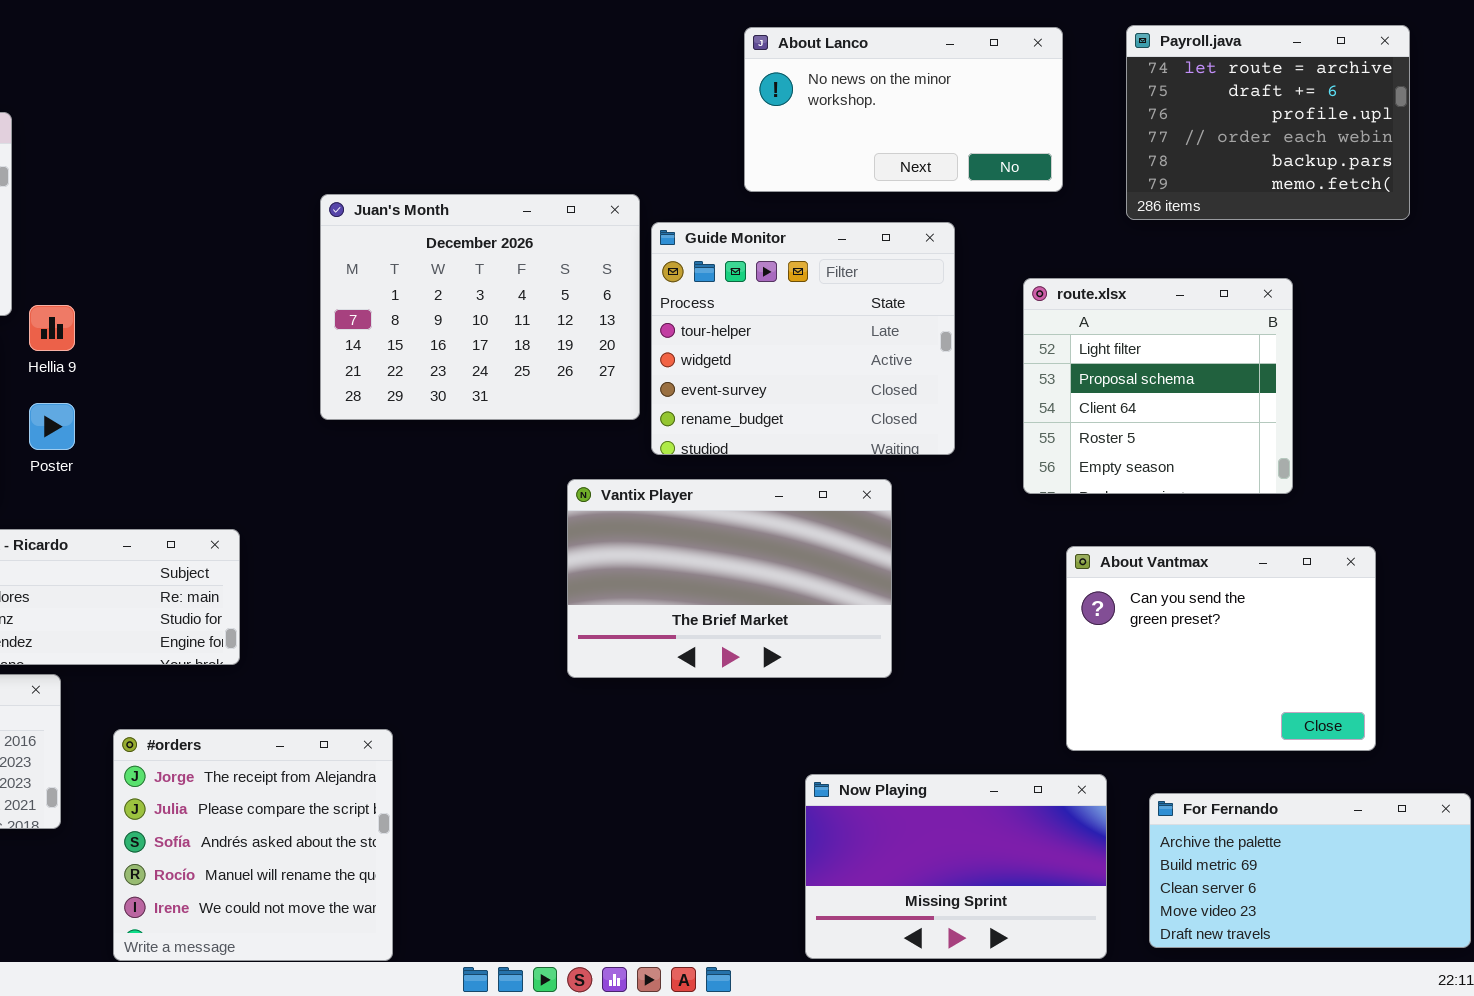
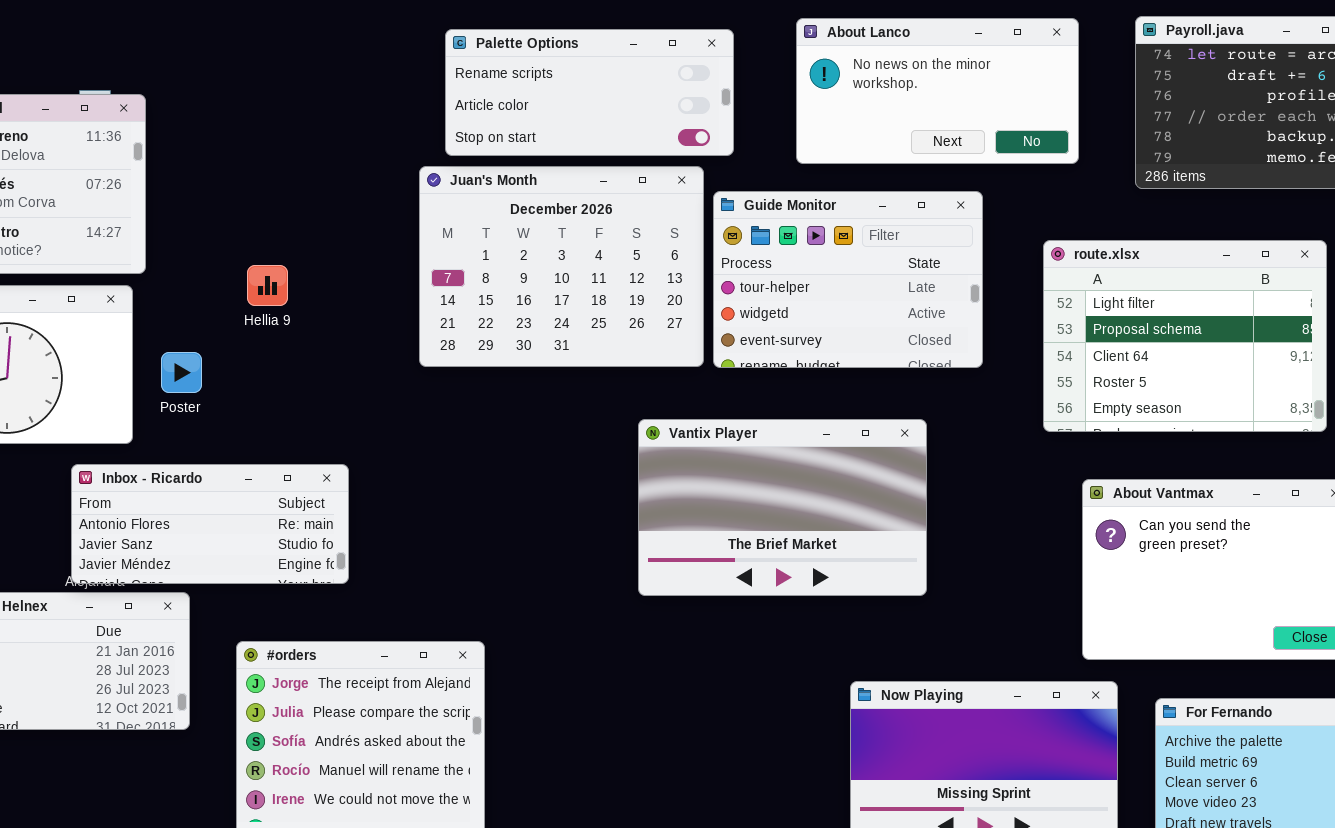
Palette Options: none -> [445,29,734,156], opened
Guide Monitor: [651,222,955,455] -> [713,191,983,368], resized
route.xlsx: [1023,278,1293,494] -> [1043,240,1327,432], resized
Hellia 9: [29,305,75,351] -> [247,265,288,306], moved

